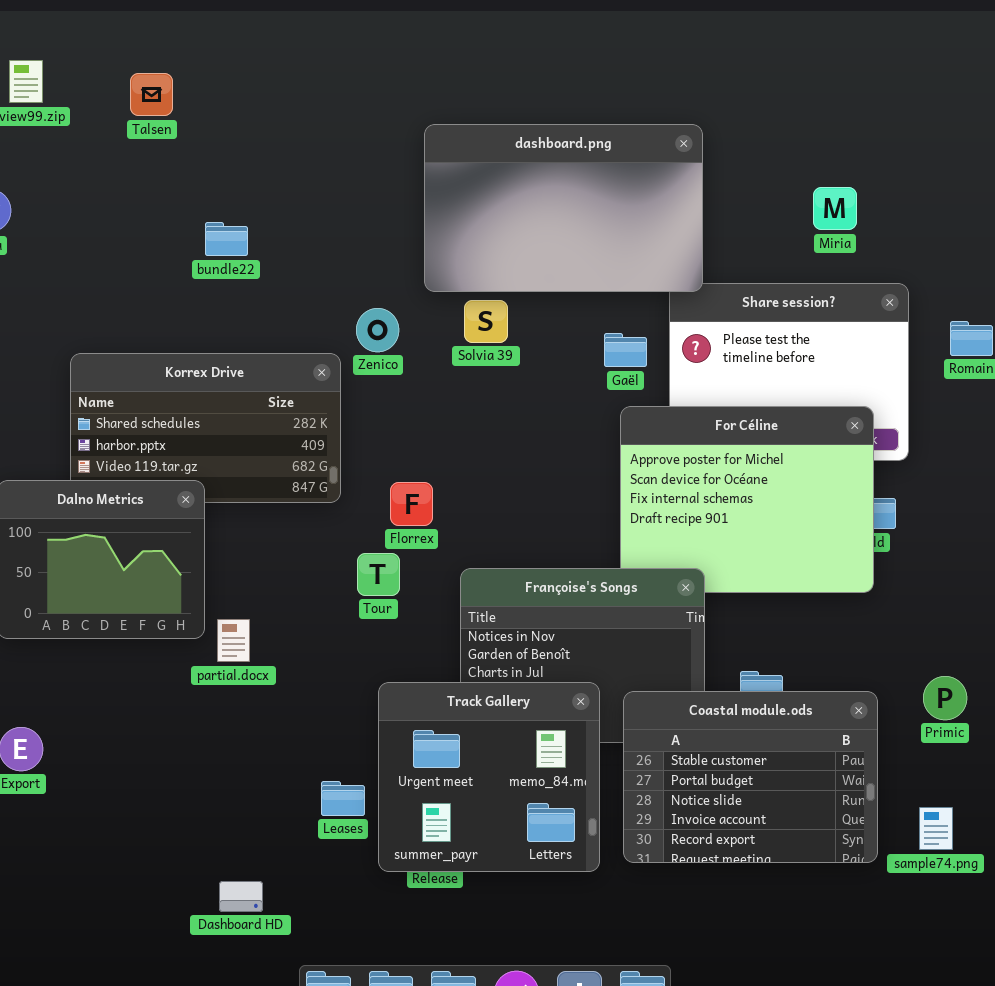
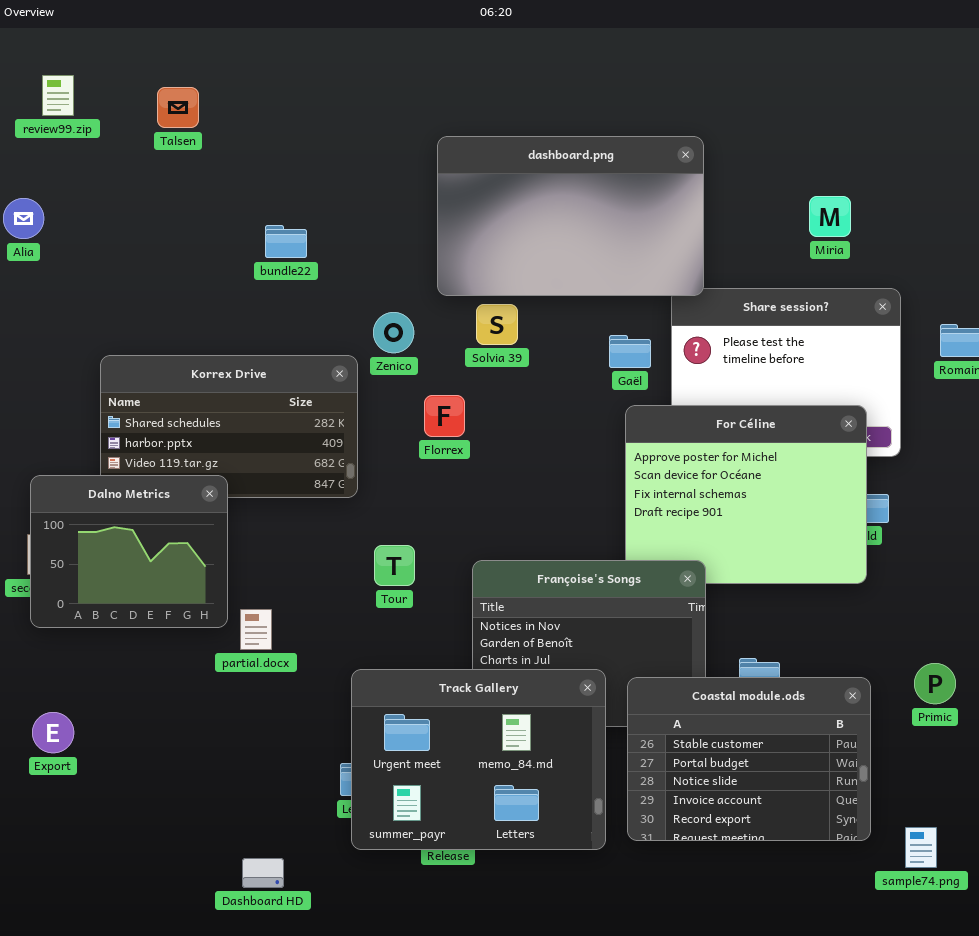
bundle22: [205,222,248,256] -> [265,225,307,258], moved
Florrex: [390,482,433,526] -> [424,395,465,437], moved
Track Gallery: [378,682,600,872] -> [351,669,606,850], resized
sample74.png: [919,807,953,850] -> [905,827,937,868], moved

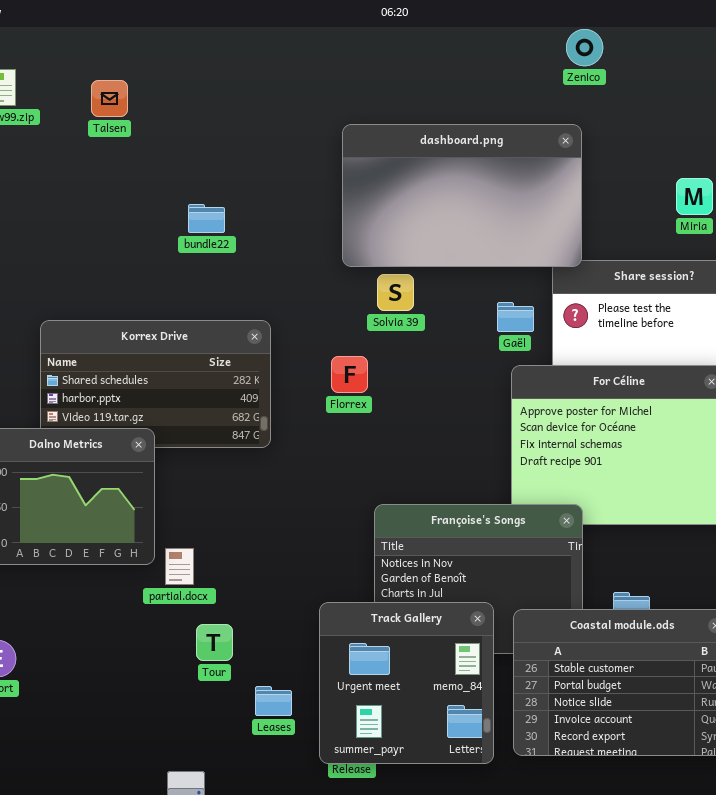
Zenico: [373,312,414,353] -> [566,29,603,66], moved
Tour: [374,545,415,586] -> [196,624,233,661], moved
Track Gallery: [351,669,606,850] -> [319,602,494,764], resized

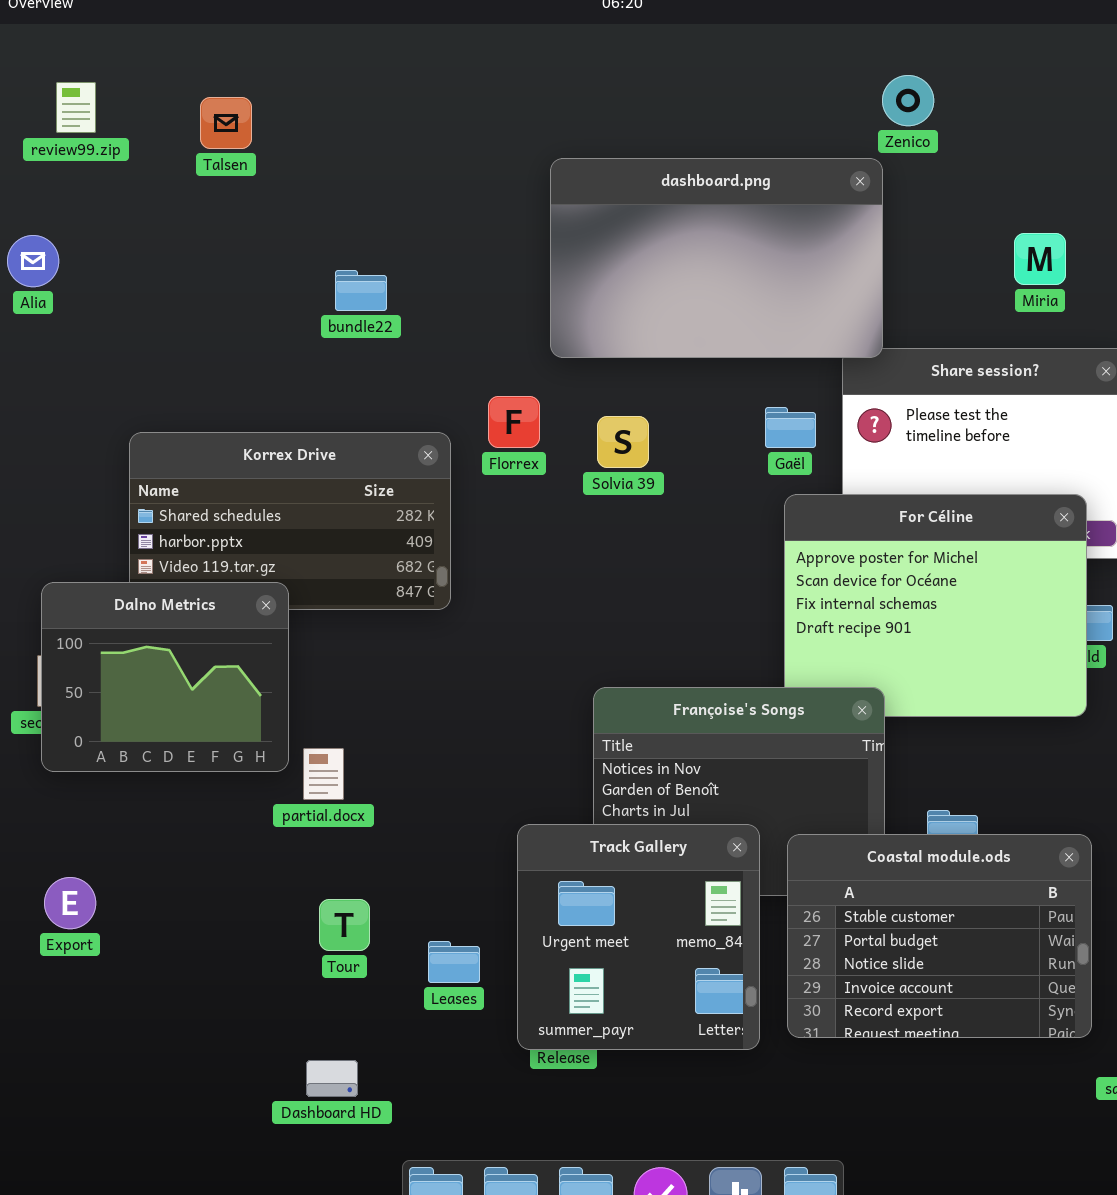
Zenico: [566,29,603,66] -> [882,75,934,126], moved
Solvia 39: [377,274,414,311] -> [597,416,649,468], moved
Florrex: [331,356,368,393] -> [488,396,540,448], moved
Tour: [196,624,233,661] -> [319,899,370,951], moved

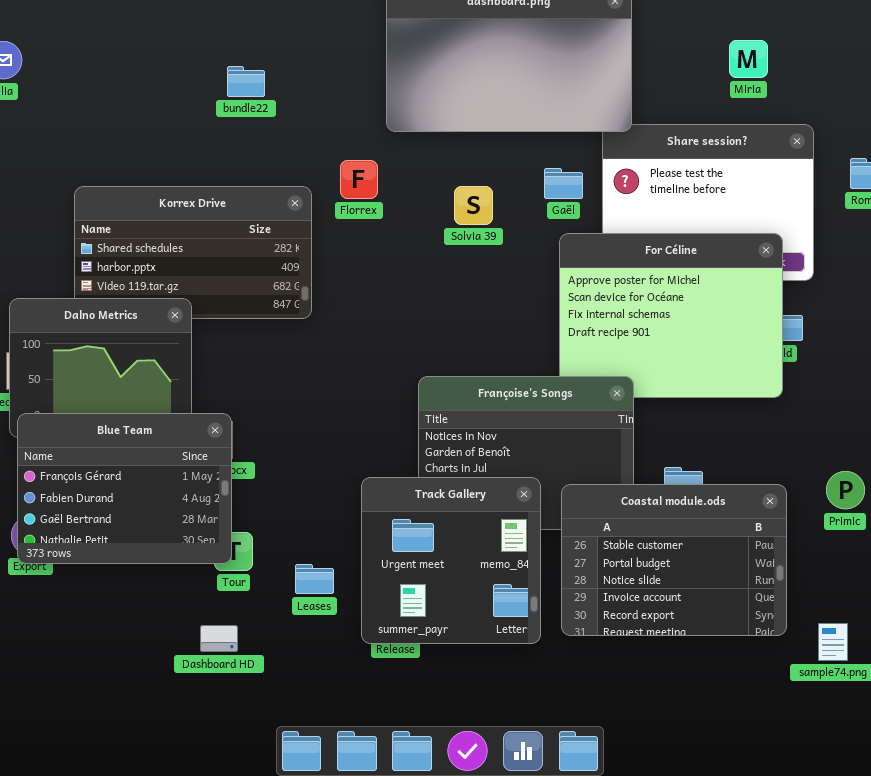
Solvia 39: [597,416,649,468] -> [454,186,493,225], moved
Blue Team: none -> [17,413,232,564], opened
Dashboard HD: [306,1060,358,1097] -> [200,625,238,652], moved

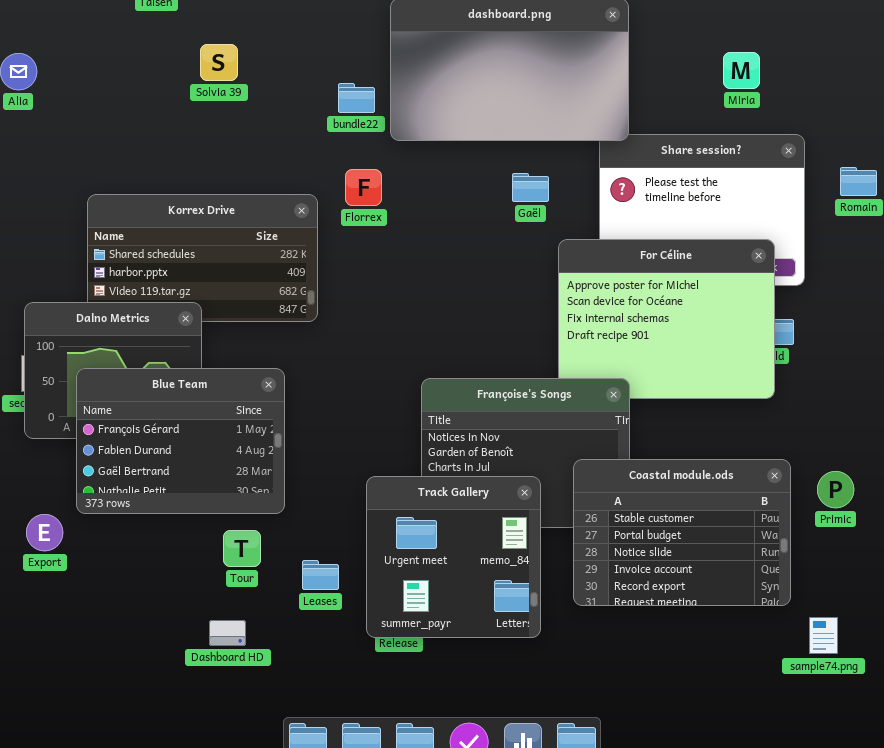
bundle22: [227,66,265,97] -> [338,83,375,113], moved
Gaël: [544,168,583,199] -> [512,173,549,202], moved
Solvia 39: [454,186,493,225] -> [200,44,238,81], moved
Blue Team: [17,413,232,564] -> [76,368,285,514], moved
Coastal module.ods: [561,484,787,636] -> [573,459,791,606], moved

